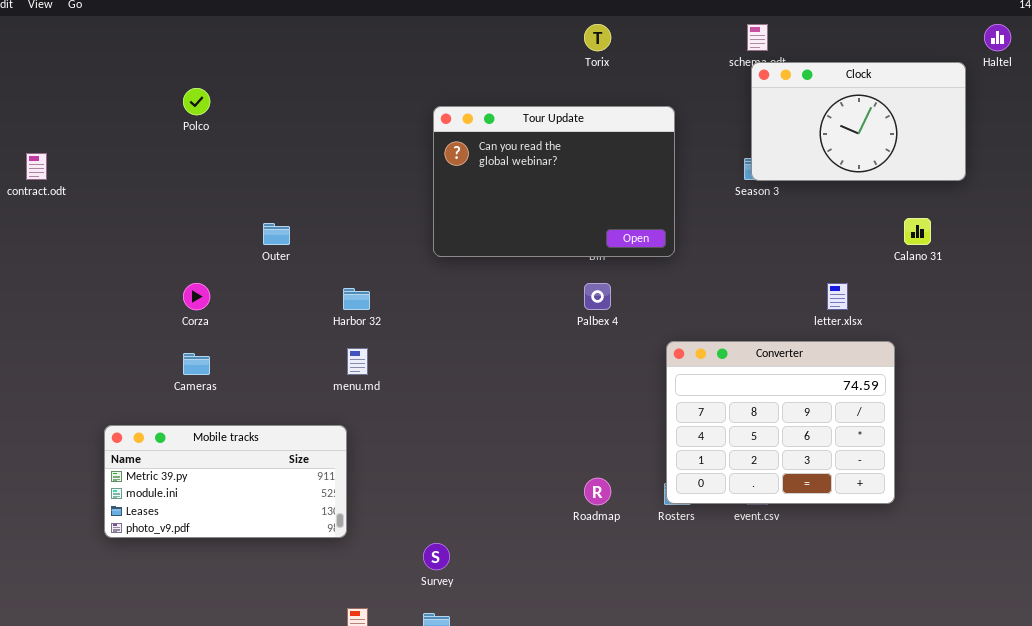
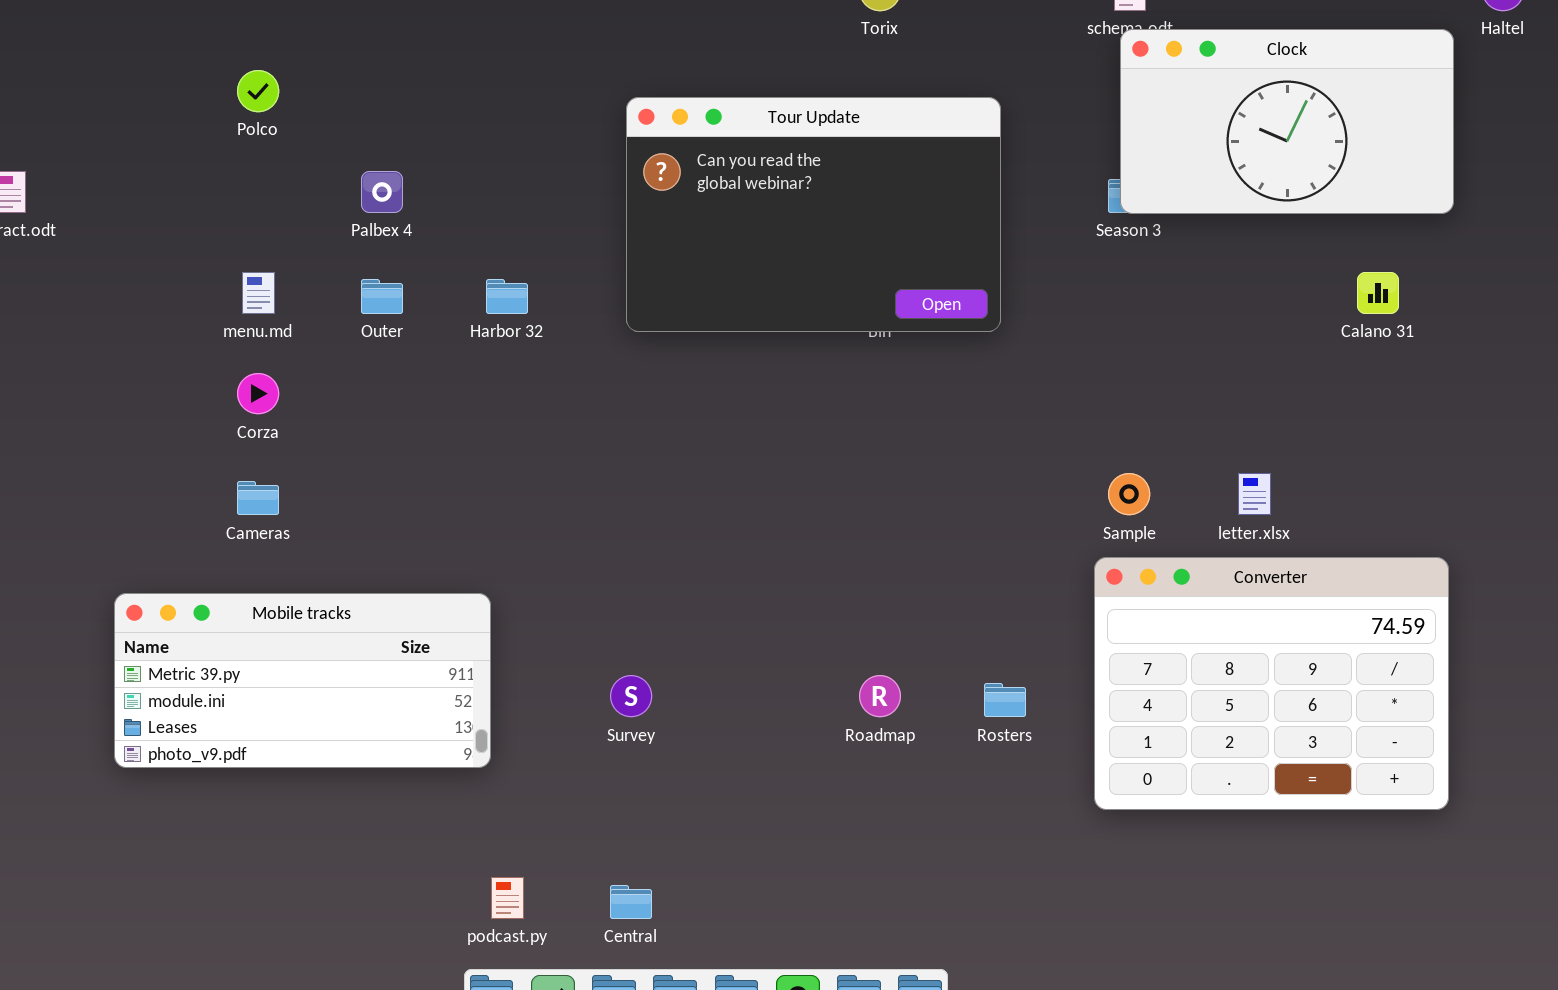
Palbex 4: [584,283,611,310] -> [361,171,403,213], moved
letter.xlsx: [827,283,848,310] -> [1238,473,1271,515], moved
Harbor 32: [343,288,370,310] -> [486,279,528,314], moved
Converter: [666,341,895,504] -> [1094,557,1449,810], moved
menu.md: [347,348,368,375] -> [242,272,275,314], moved
Survey: [423,543,450,570] -> [610,675,652,717], moved

